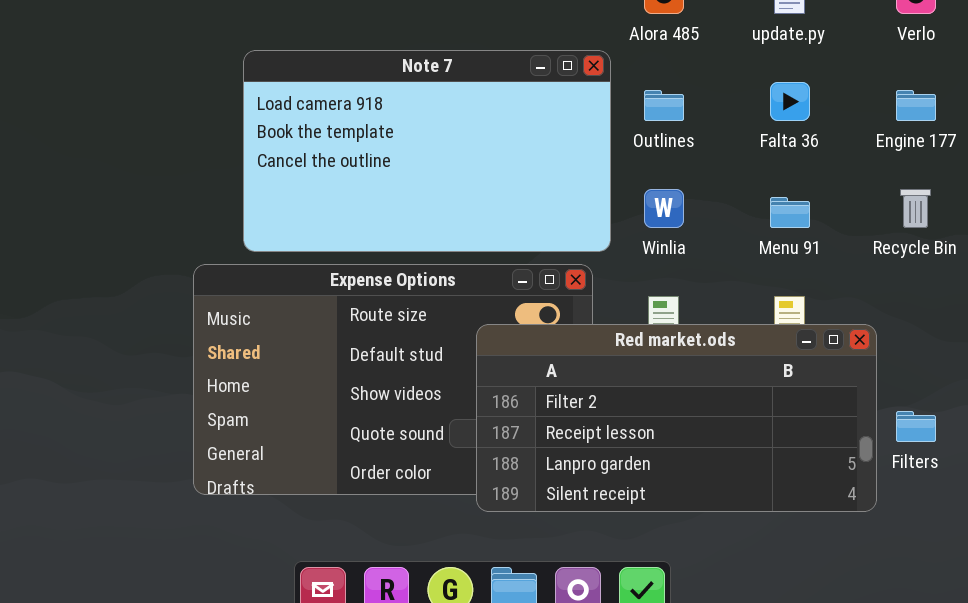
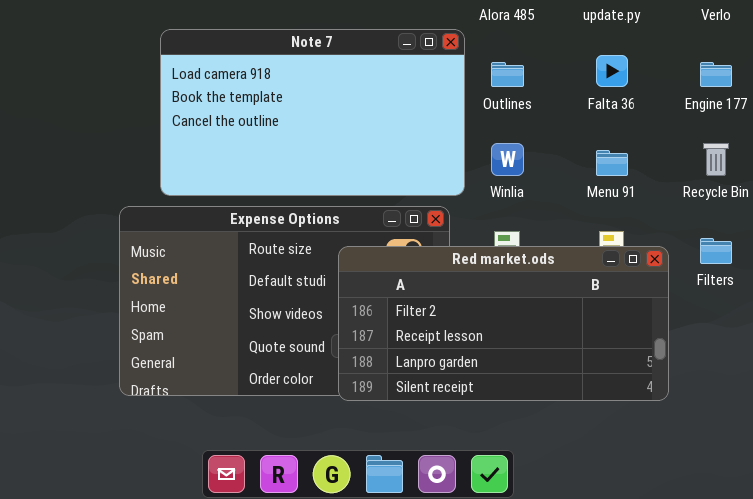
Red market.ods: [476,324,877,512] -> [338,246,669,401], moved
Filters: [896,411,936,442] -> [700,238,732,264], moved

